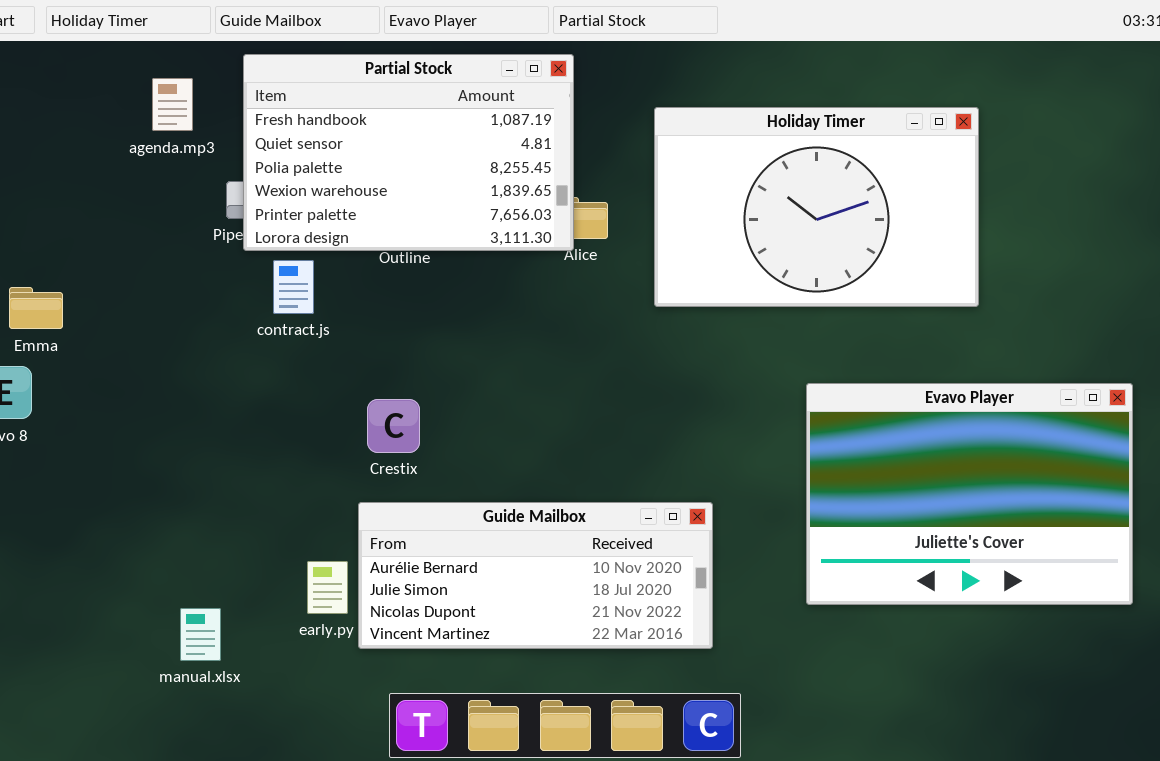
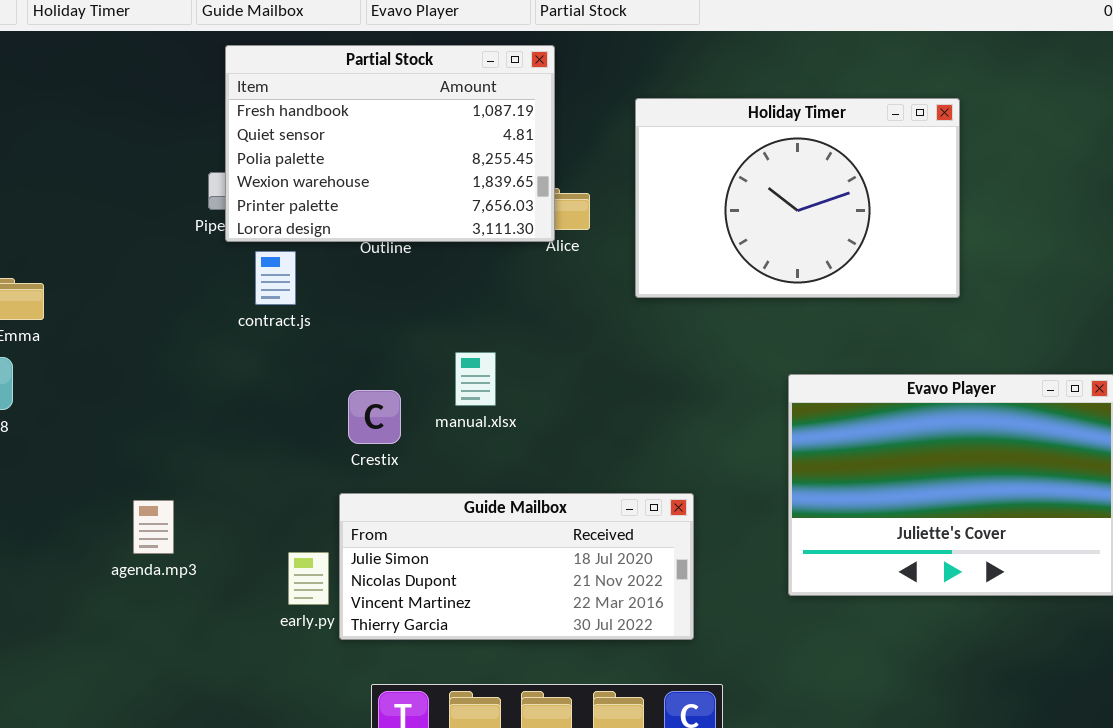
agenda.mp3: [152,78,193,131] -> [133,500,174,554], moved
Guide Mailbox: [358,502,713,649] -> [339,493,694,640], scrolled down 1 row
manual.xlsx: [180,608,221,661] -> [455,352,496,406], moved

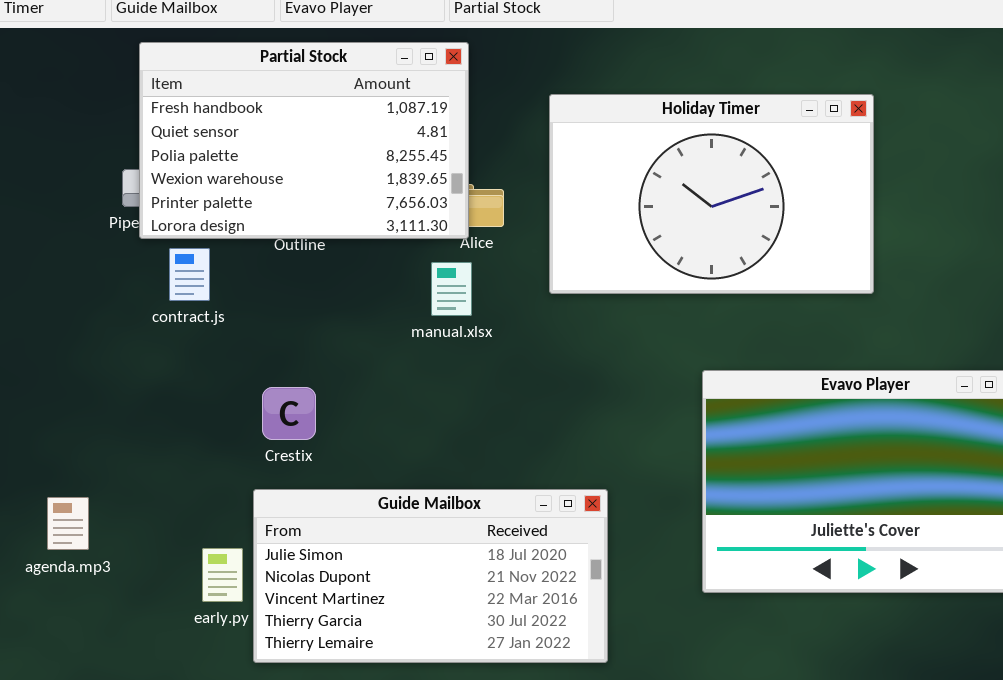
manual.xlsx: [455,352,496,406] -> [431,262,472,316], moved
Guide Mailbox: [339,493,694,640] -> [253,489,608,663], resized

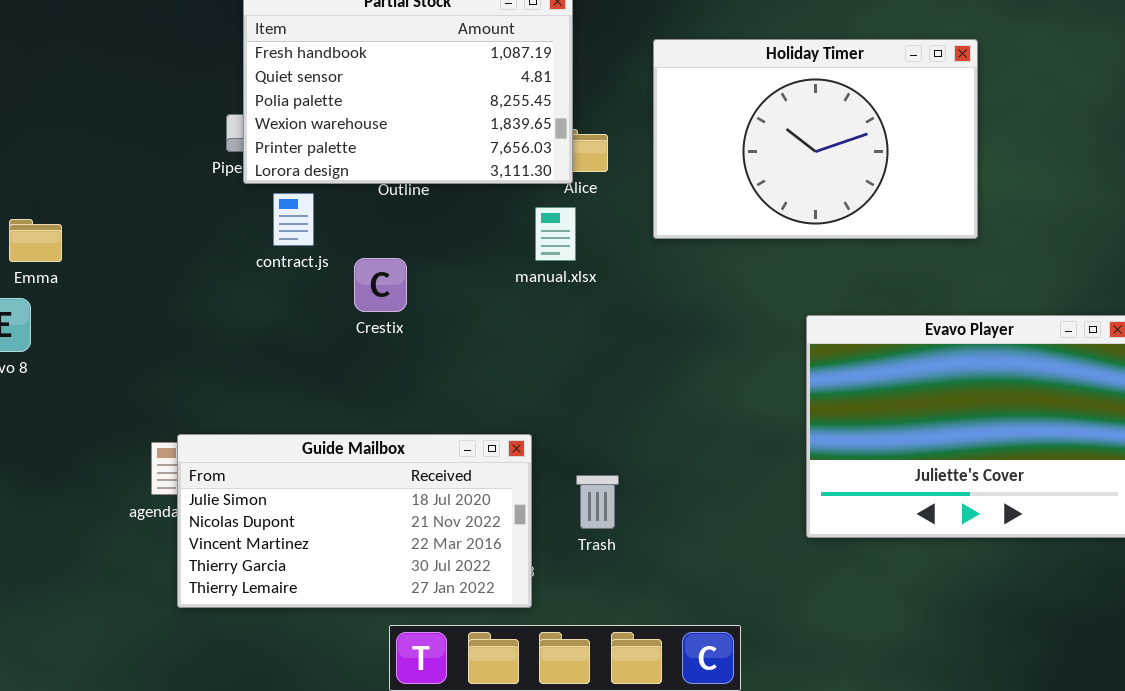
Crestix: [262,387,316,440] -> [354,258,407,312], moved
Guide Mailbox: [253,489,608,663] -> [177,434,532,608], moved

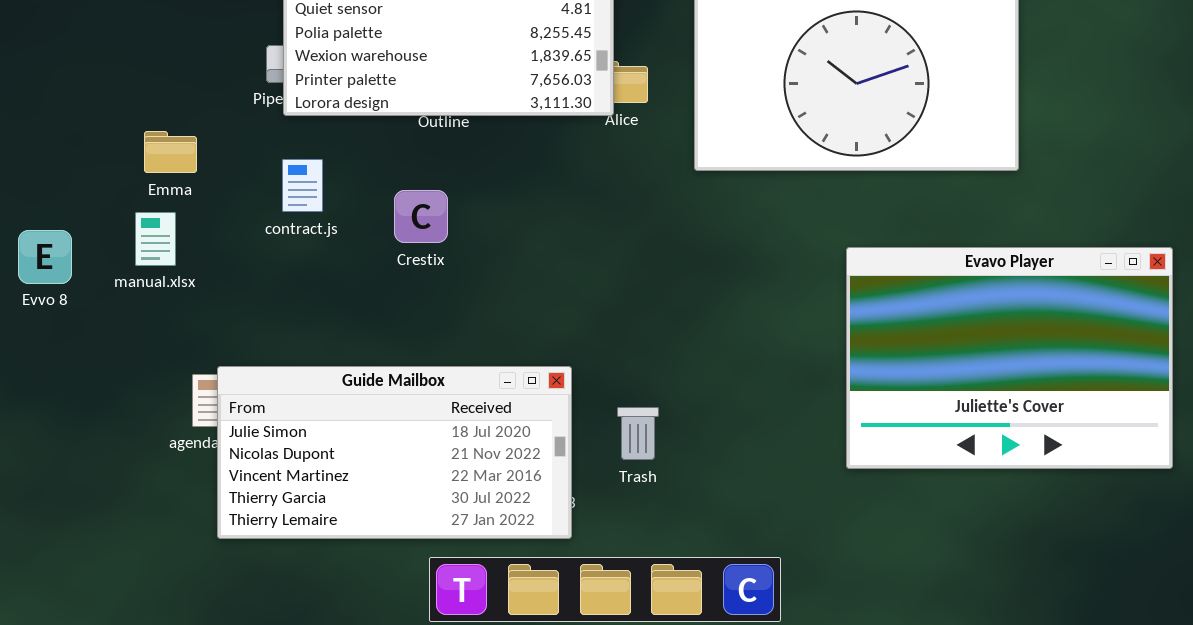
contract.js: [273,193,314,246] -> [282,159,323,212], moved
manual.xlsx: [535,207,576,261] -> [135,212,176,266], moved
Emma: [9,219,62,262] -> [144,131,197,173], moved

